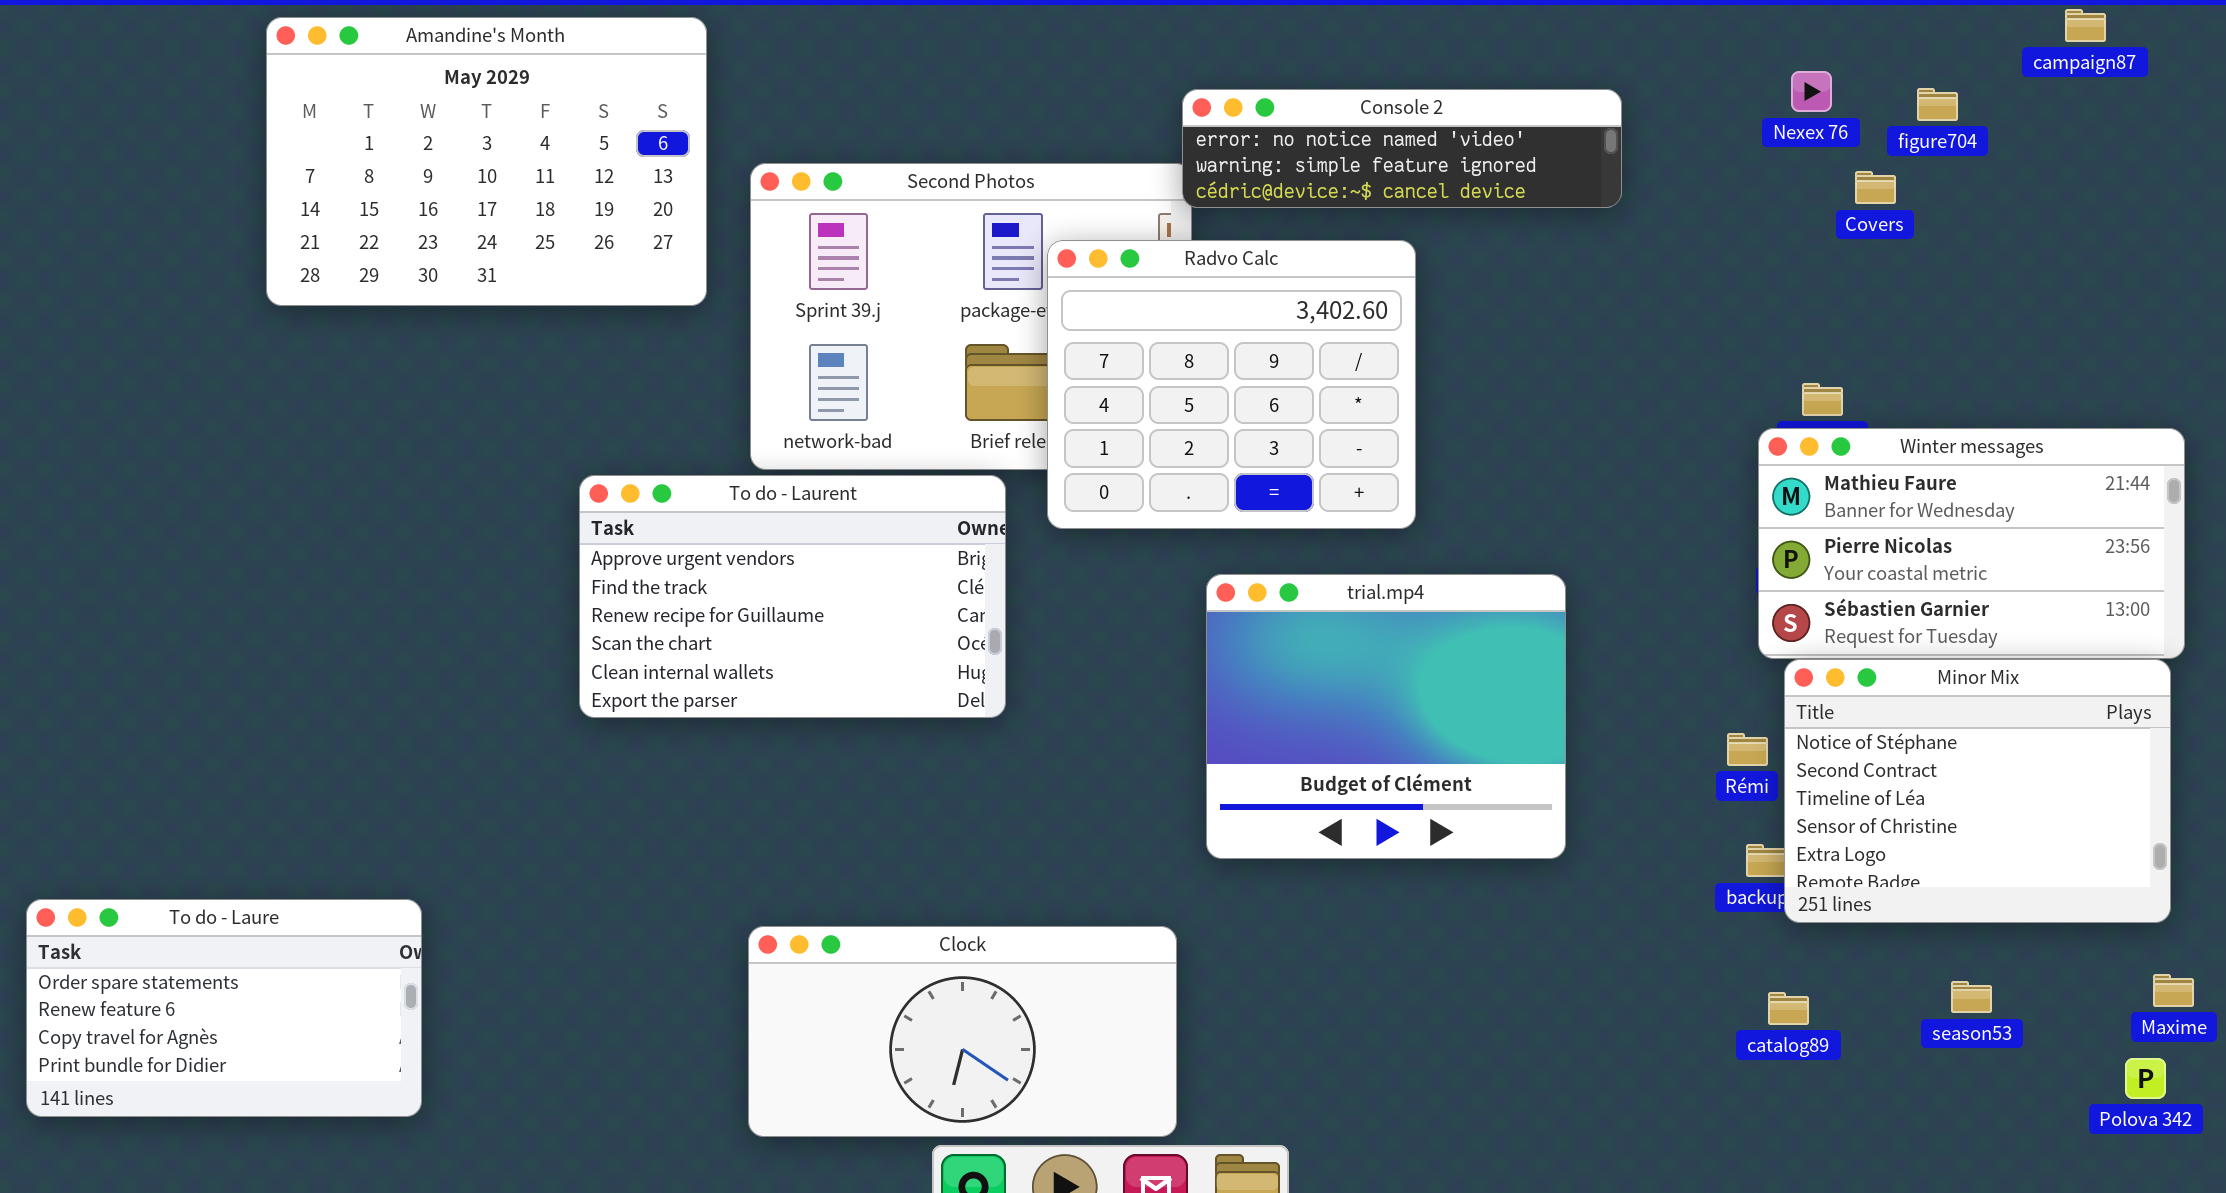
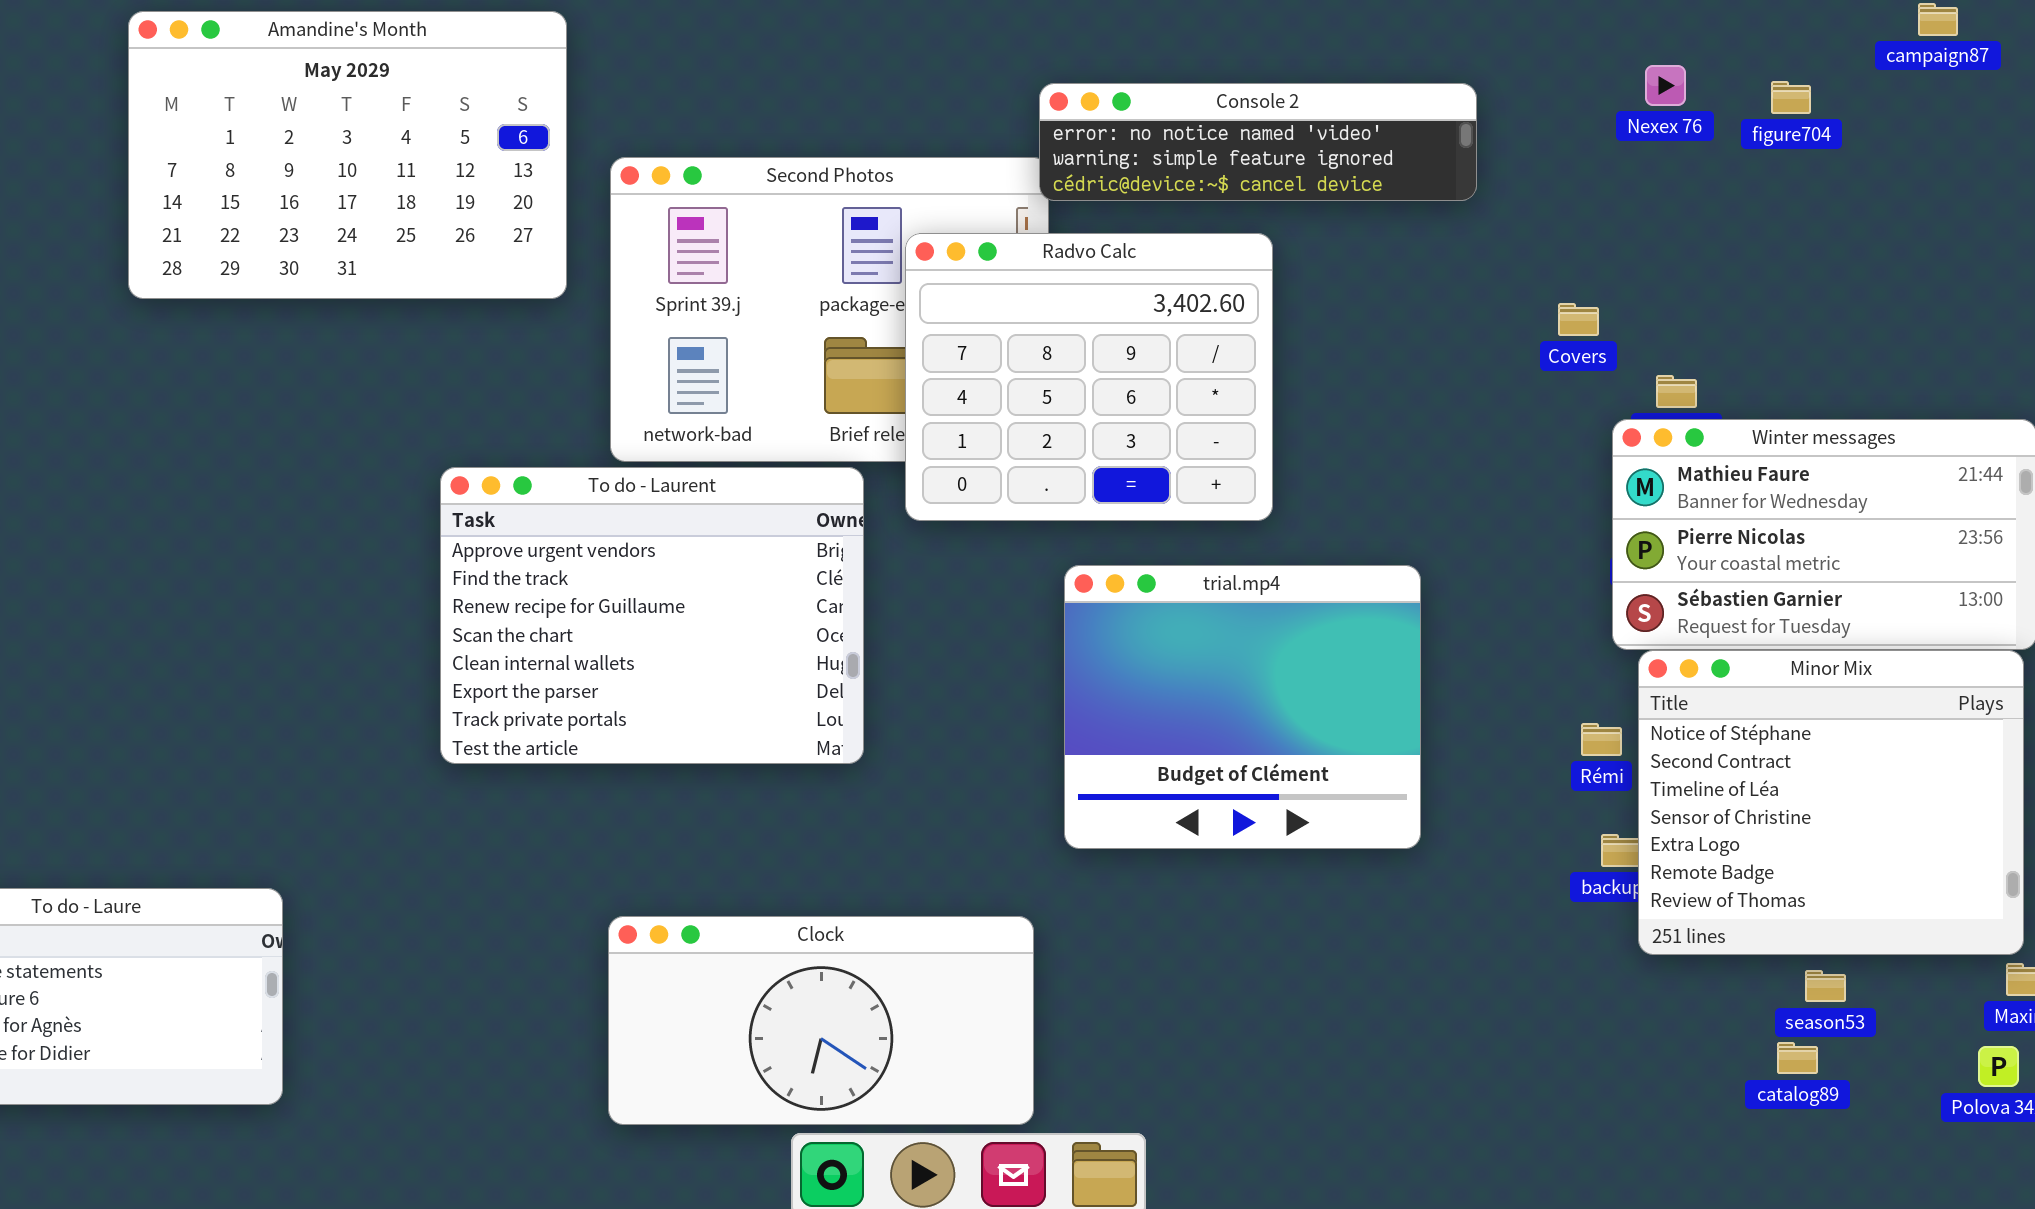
Covers: [1855,171,1896,204] -> [1558,303,1599,336], moved
To do - Laurent: [579,475,1006,718] -> [440,467,864,764], resized
Minor Mix: [1784,659,2171,923] -> [1638,650,2024,955], resized
catalog89: [1768,992,1809,1025] -> [1777,1042,1818,1074], moved

